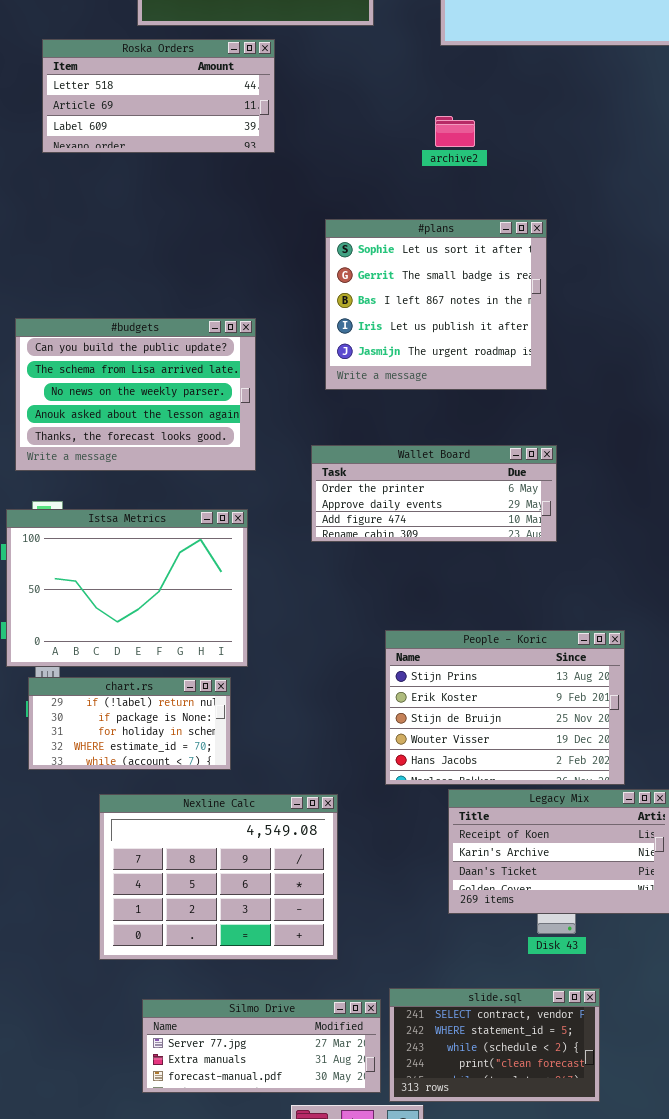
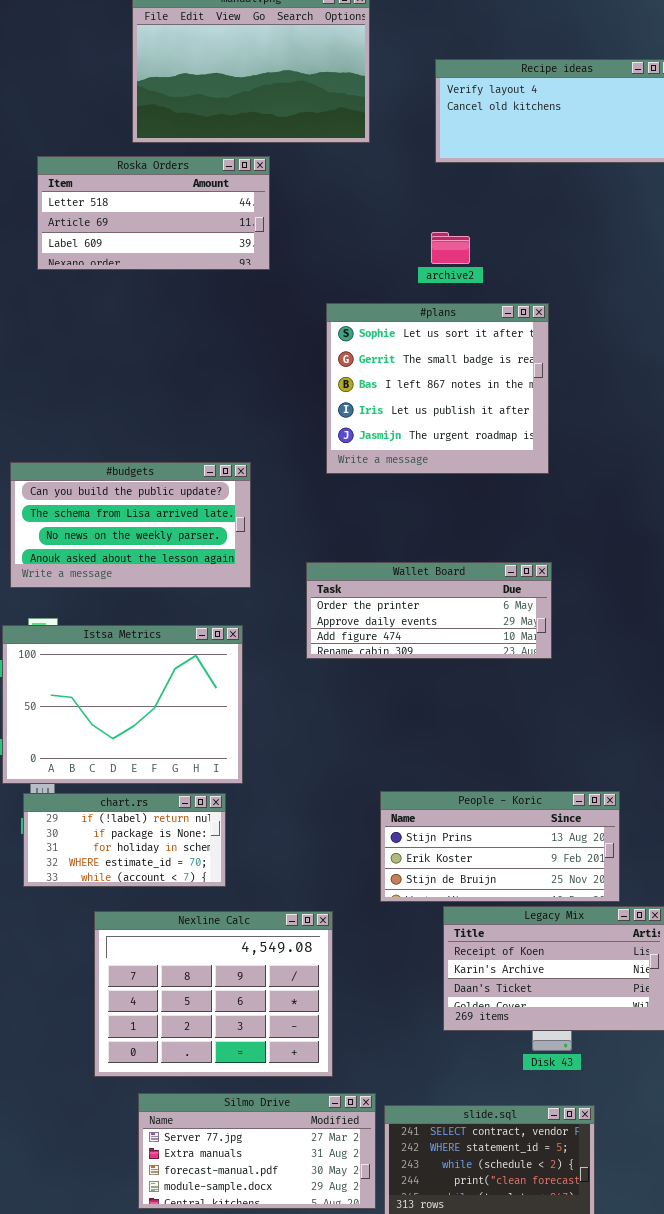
#plans: [325,219,547,390] -> [326,303,549,474], moved
#budgets: [15,318,256,471] -> [10,462,251,588], resized
People - Koric: [385,630,625,785] -> [380,791,620,902], resized
Silmo Drive: [142,999,381,1093] -> [138,1093,376,1209], resized

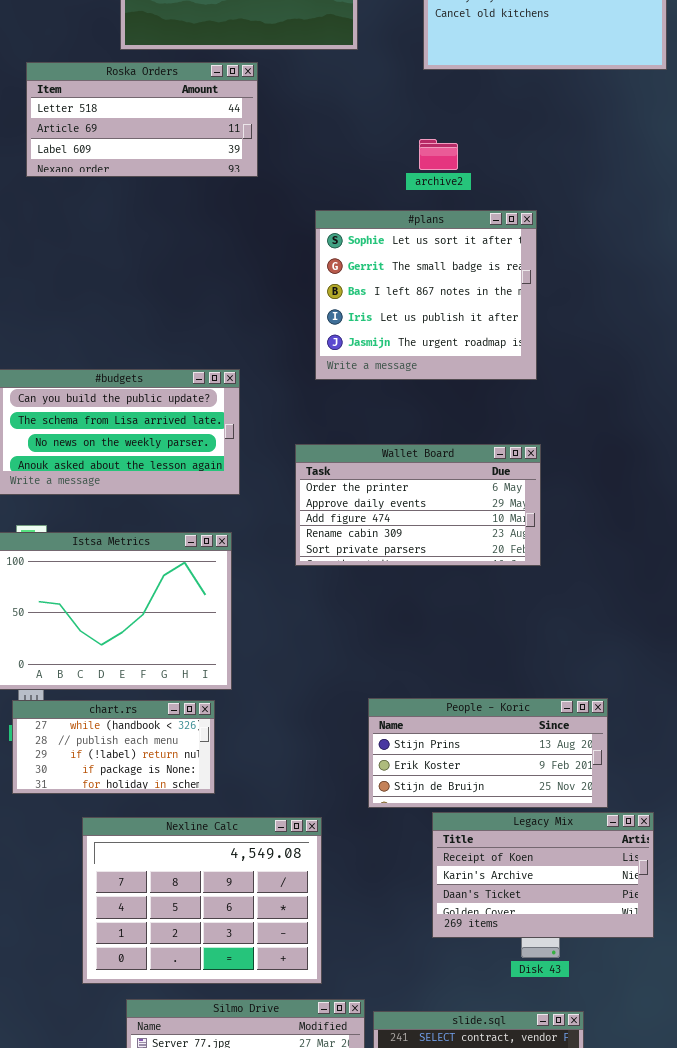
Wallet Board: [306,562,552,659] -> [295,444,541,566], resized
chart.rs: [23,793,226,887] -> [12,700,215,794], scrolled up 2 rows

